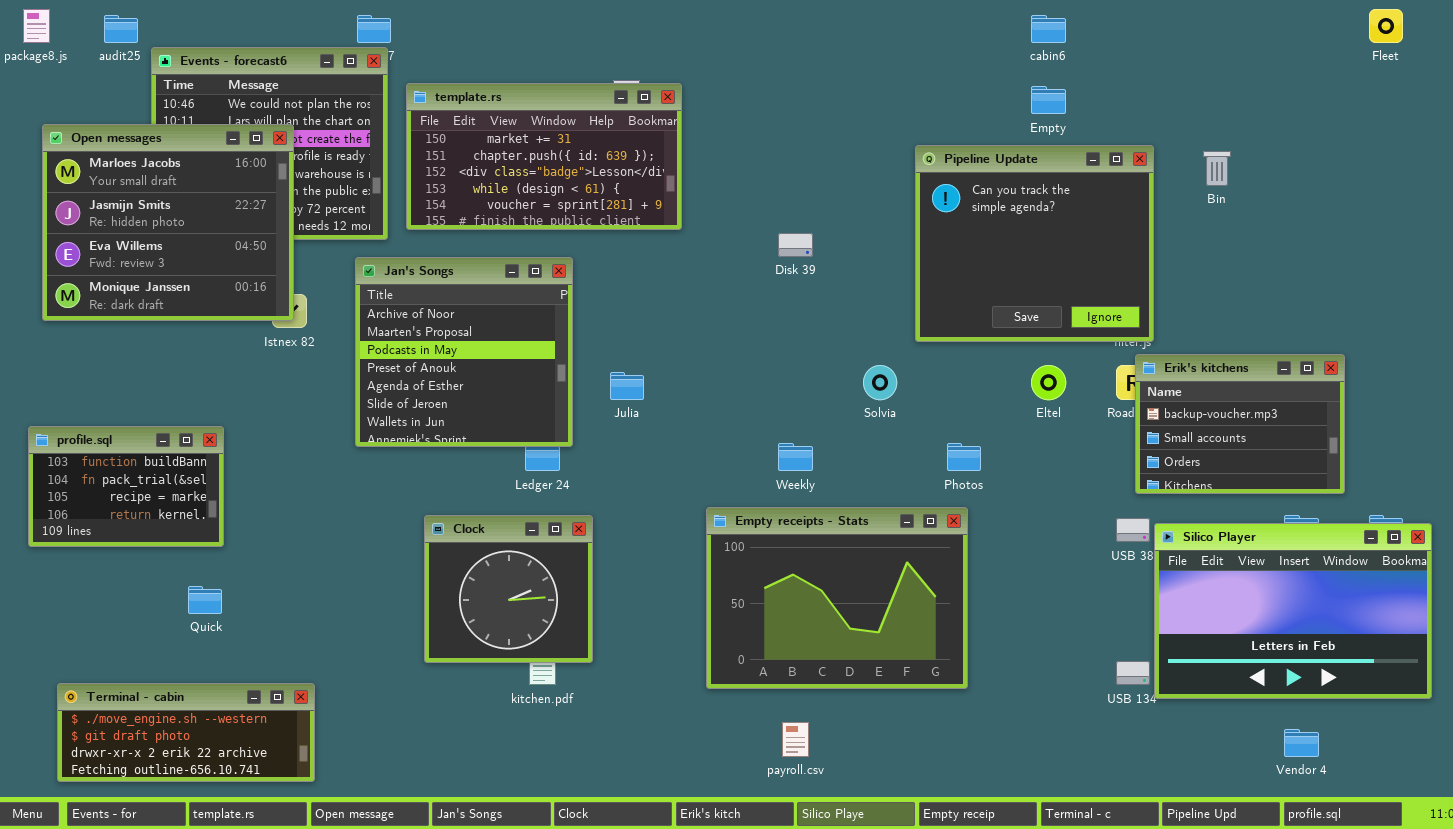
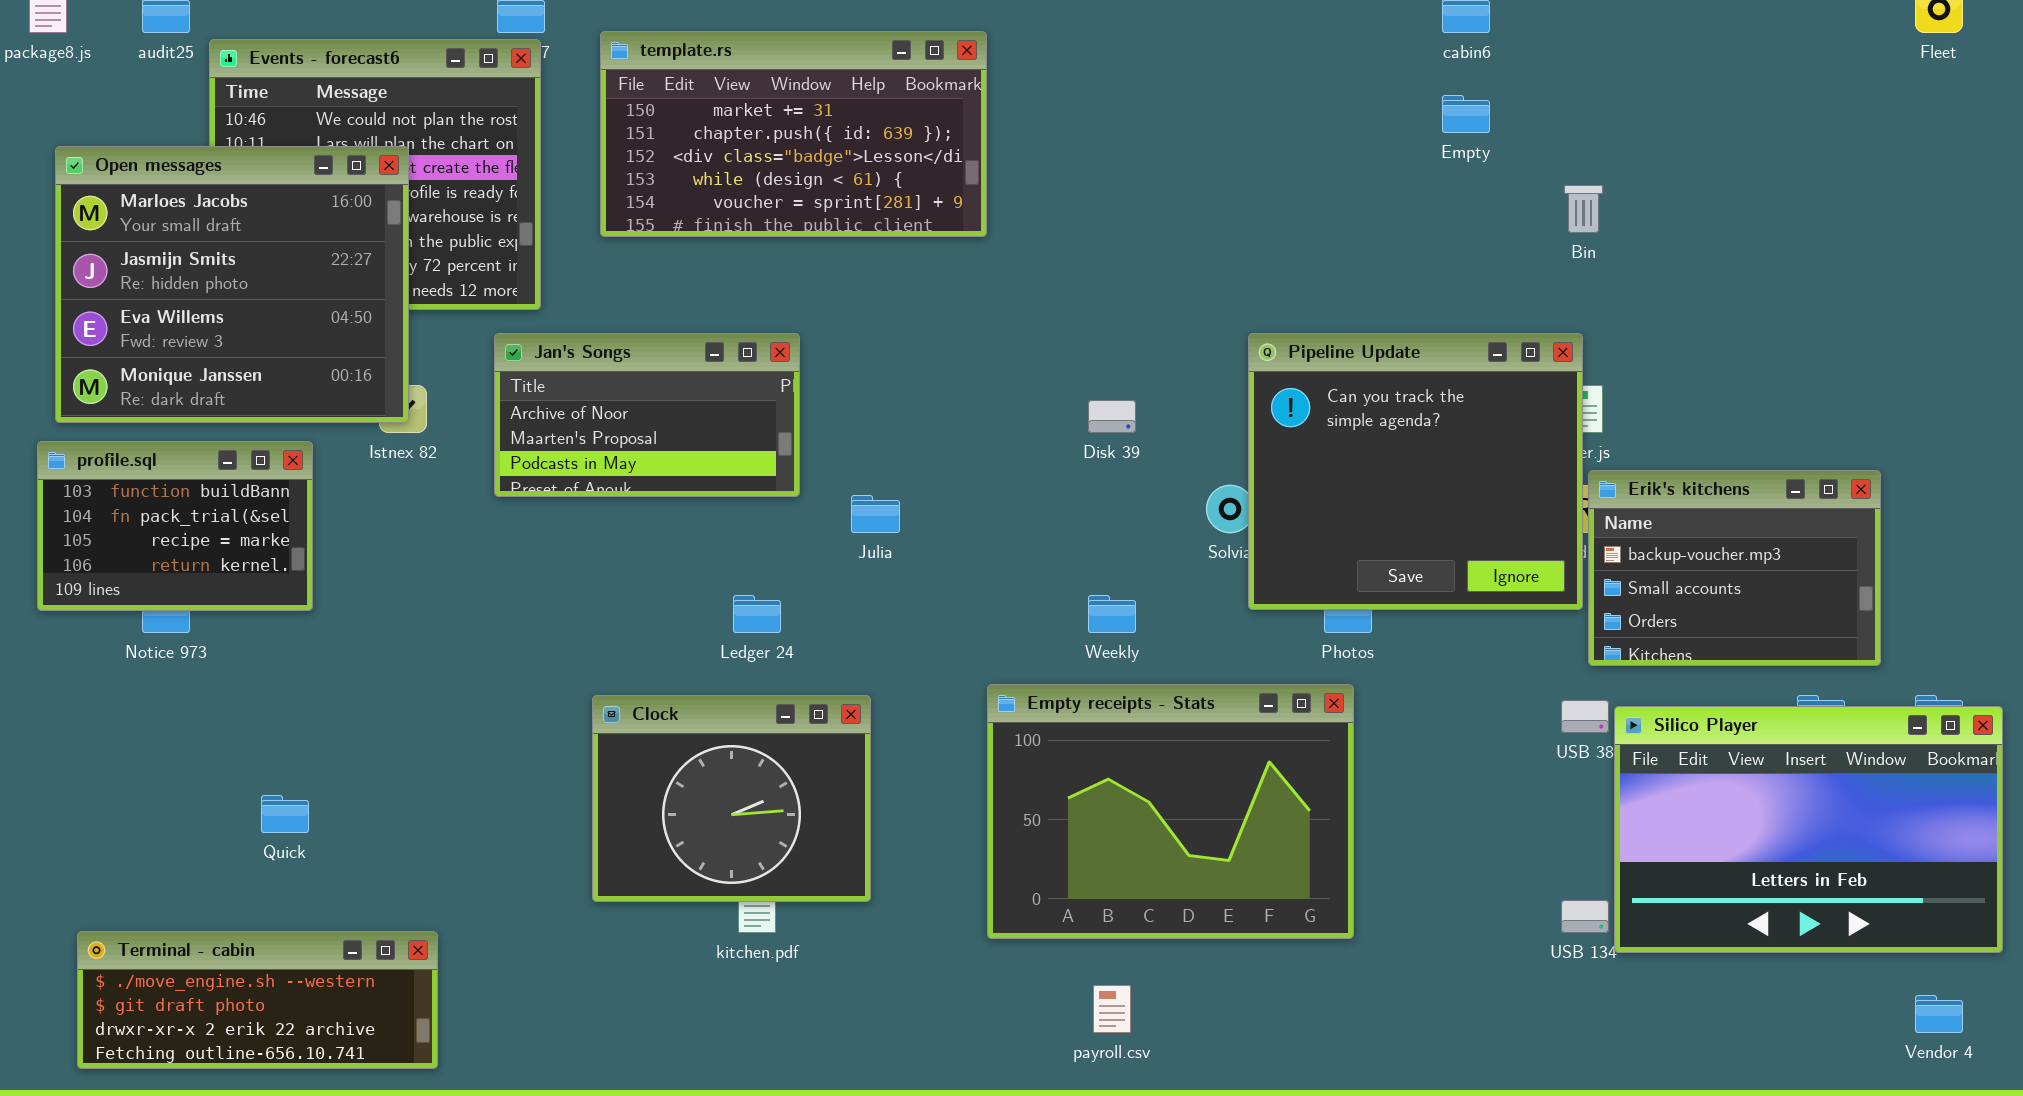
template.rs: [406,83,682,230] -> [600,31,987,237], moved
Pipeline Update: [915,145,1154,342] -> [1248,333,1583,610], moved
Bin: [1203,151,1231,186] -> [1564,185,1603,233], moved
Disk 39: [778,233,813,257] -> [1088,400,1136,433], moved
Jan's Songs: [355,257,573,447] -> [494,333,800,497], resized
profile.sql: [28,426,224,547] -> [37,441,313,611], moved
Clock: [424,515,593,663] -> [592,695,871,902], resized
Vendor 4: [1284,729,1319,757] -> [1915,995,1963,1033], moved

